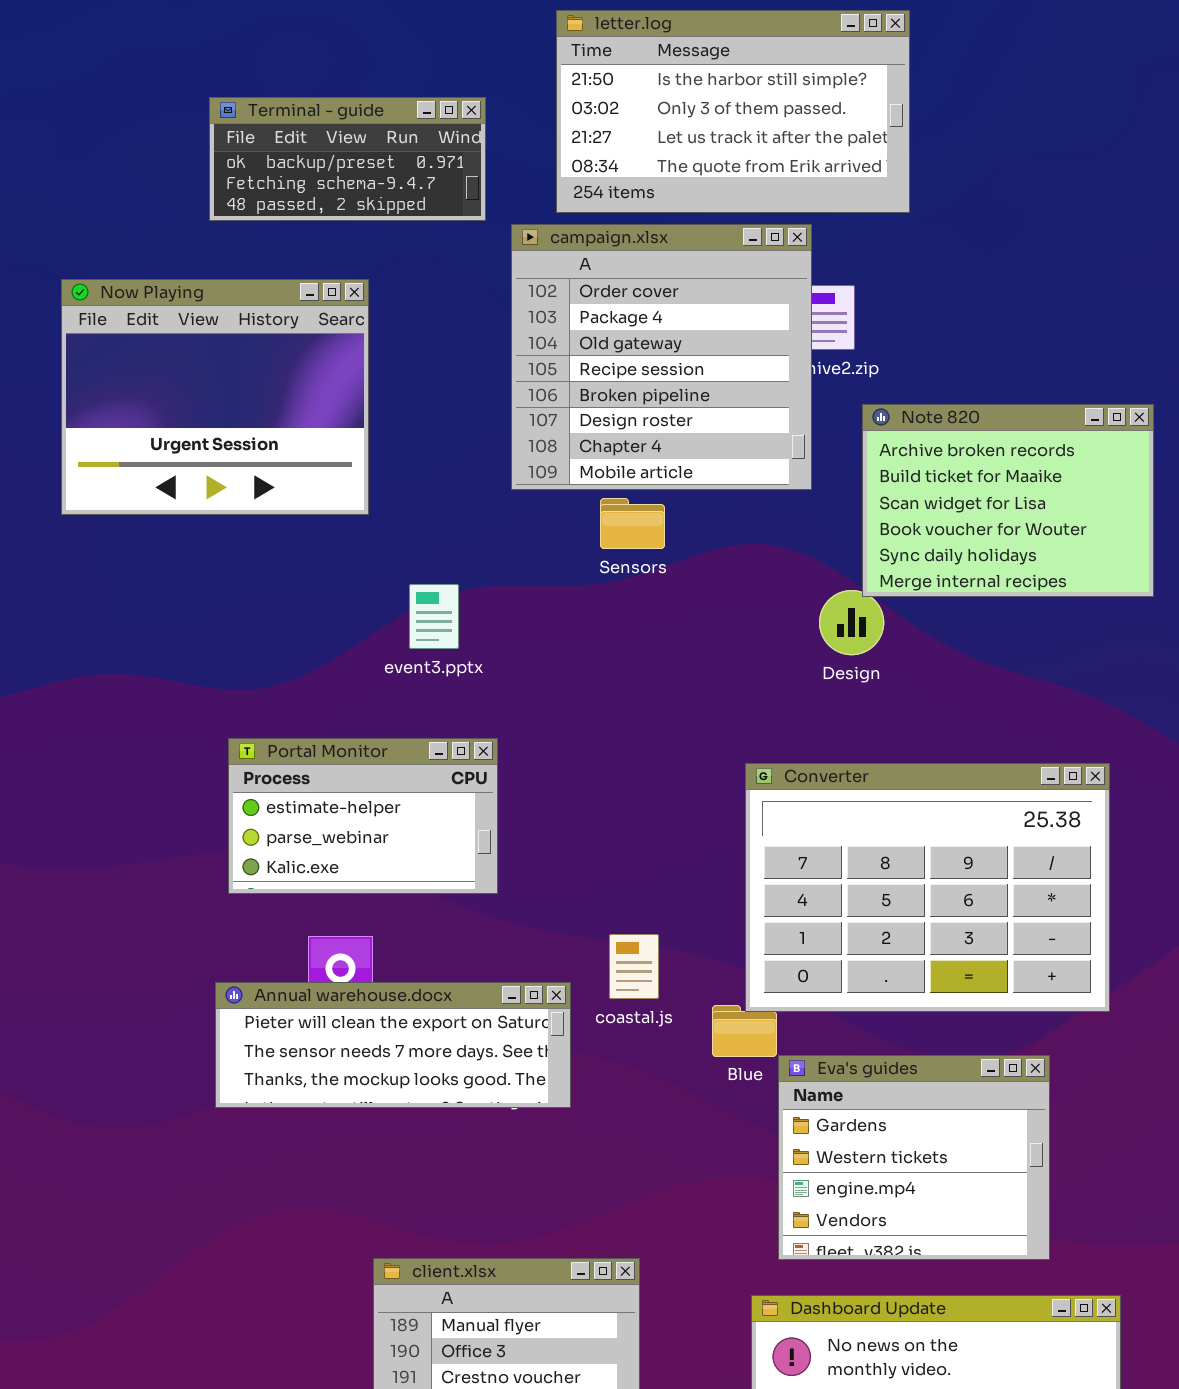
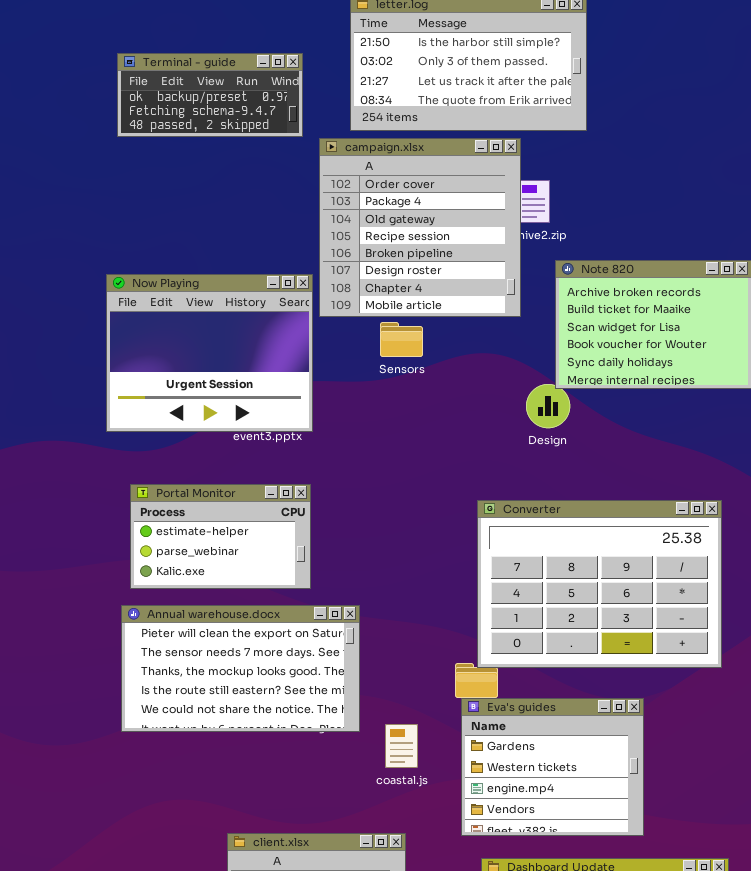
Now Playing: [61,279,369,515] -> [106,274,313,432], moved
coastal.js: [609,934,659,999] -> [385,724,418,768], moved
Annual warehouse.docx: [215,982,571,1108] -> [121,605,360,732], resized
Eva's guides: [778,1055,1050,1260] -> [461,698,644,836], moved

